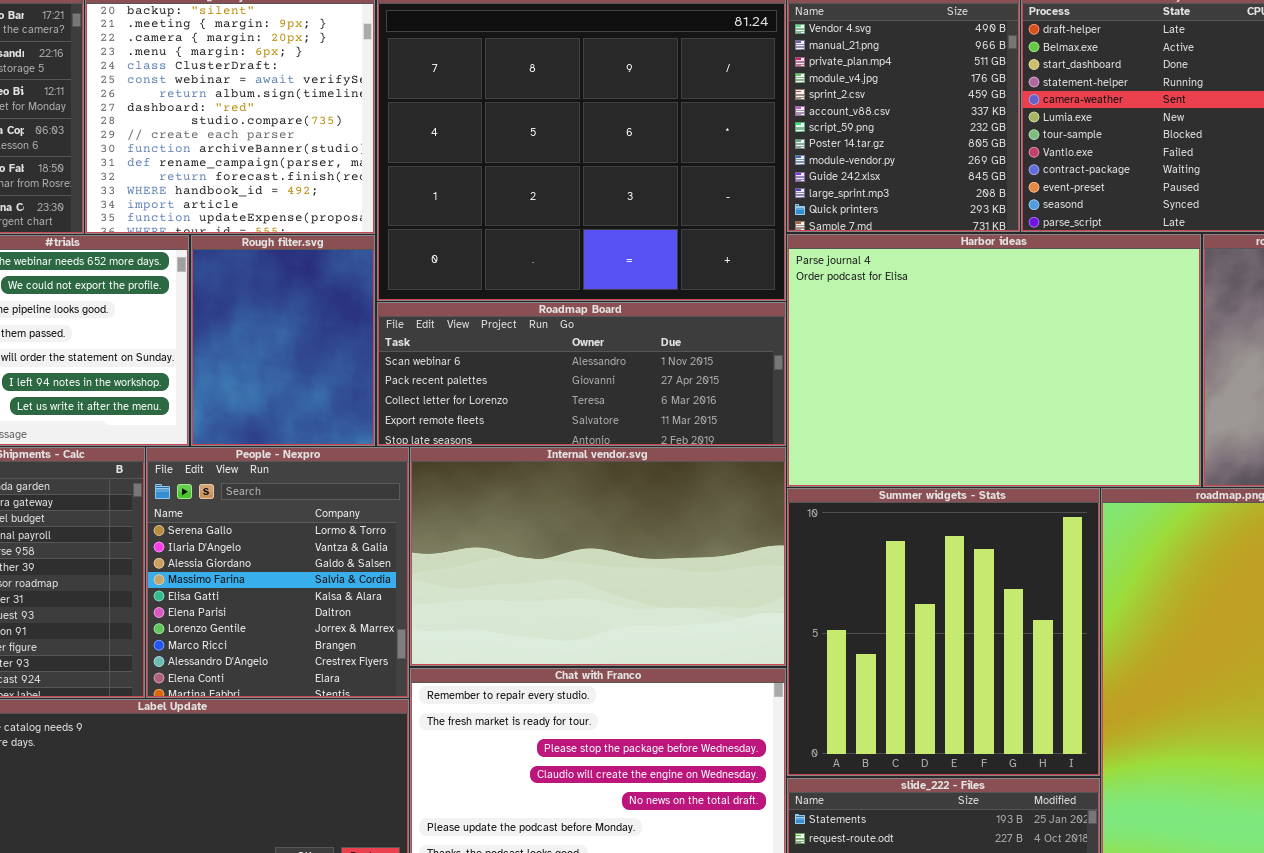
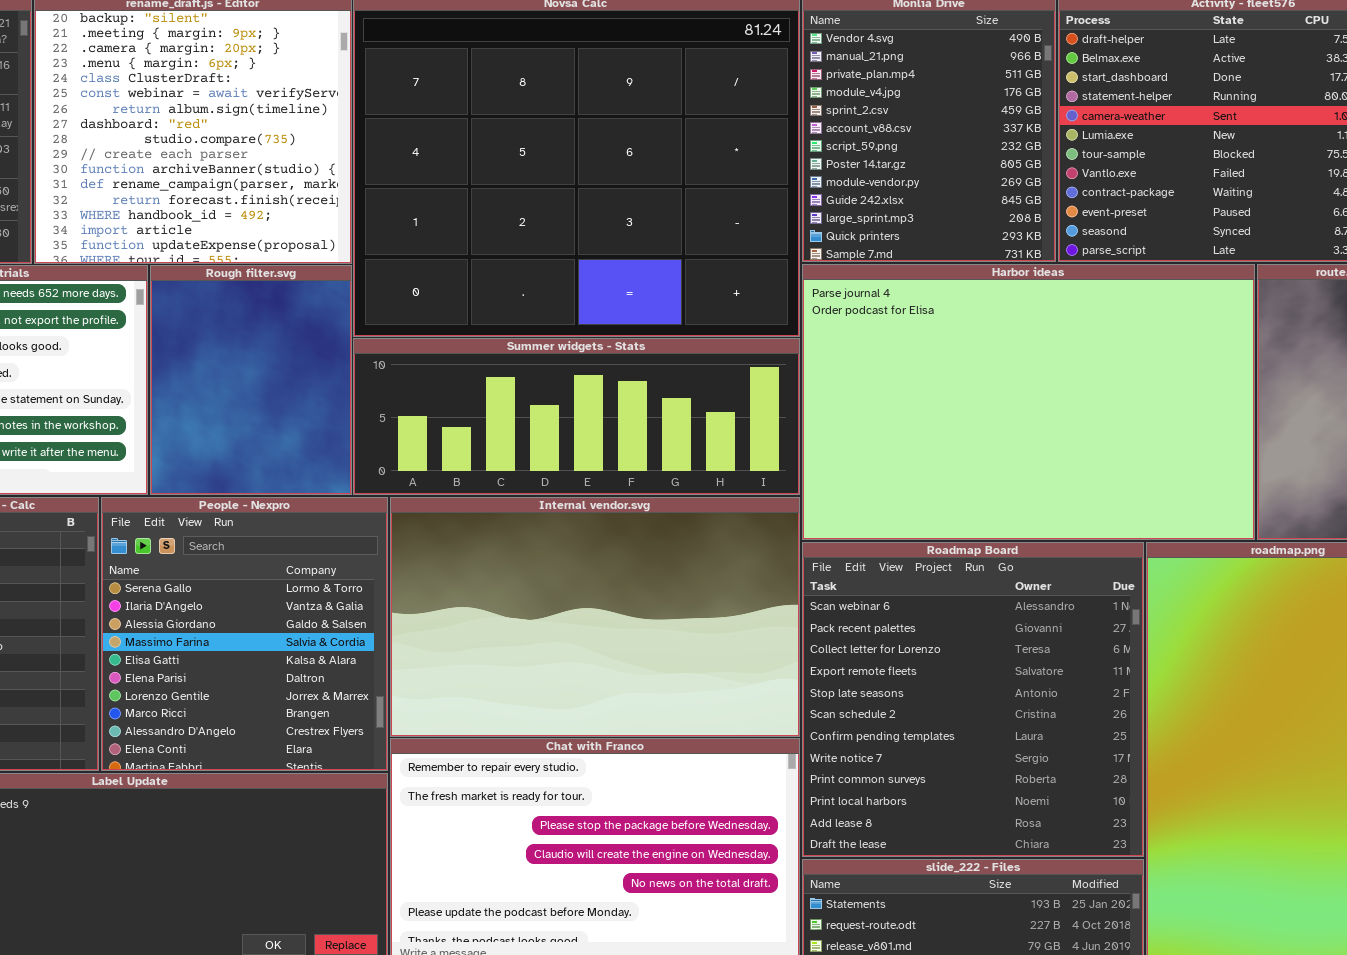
Roadmap Board: [377,302,786,446] -> [802,542,1144,857], moved, resized
Summer widgets - Stats: [787,488,1100,776] -> [353,338,800,495], moved, resized

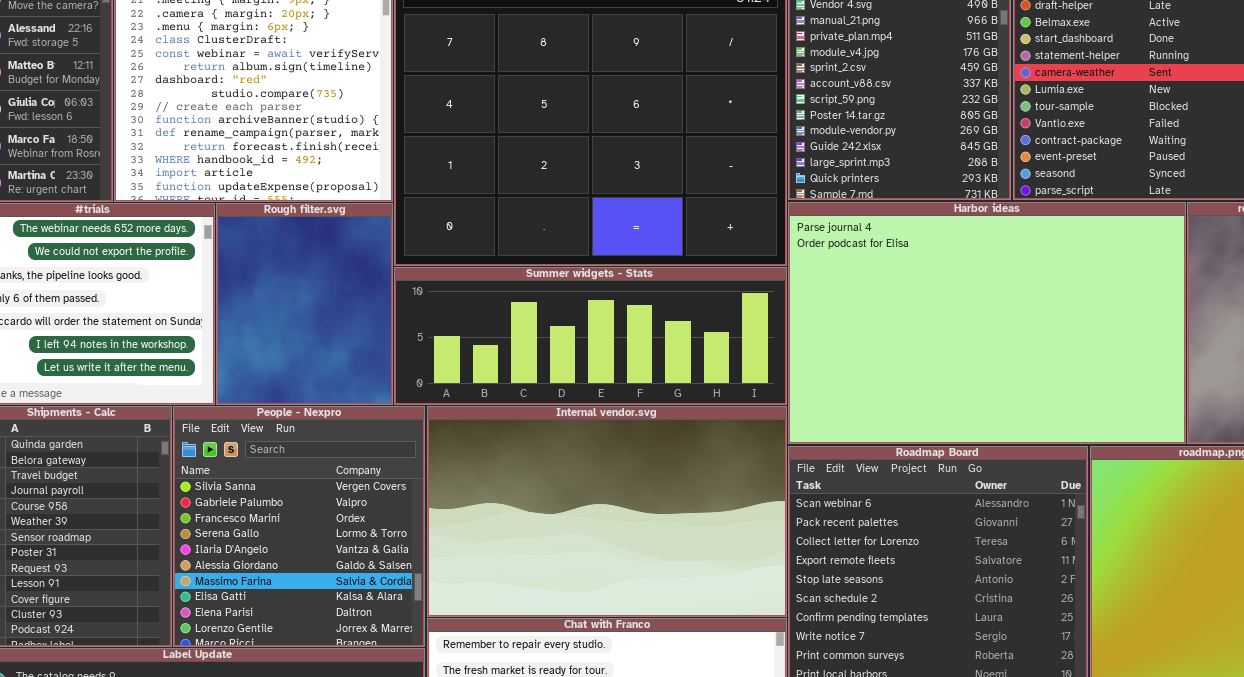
People - Nexpro: [101,497,388,771] -> [173,406,425,647], scrolled up 3 rows

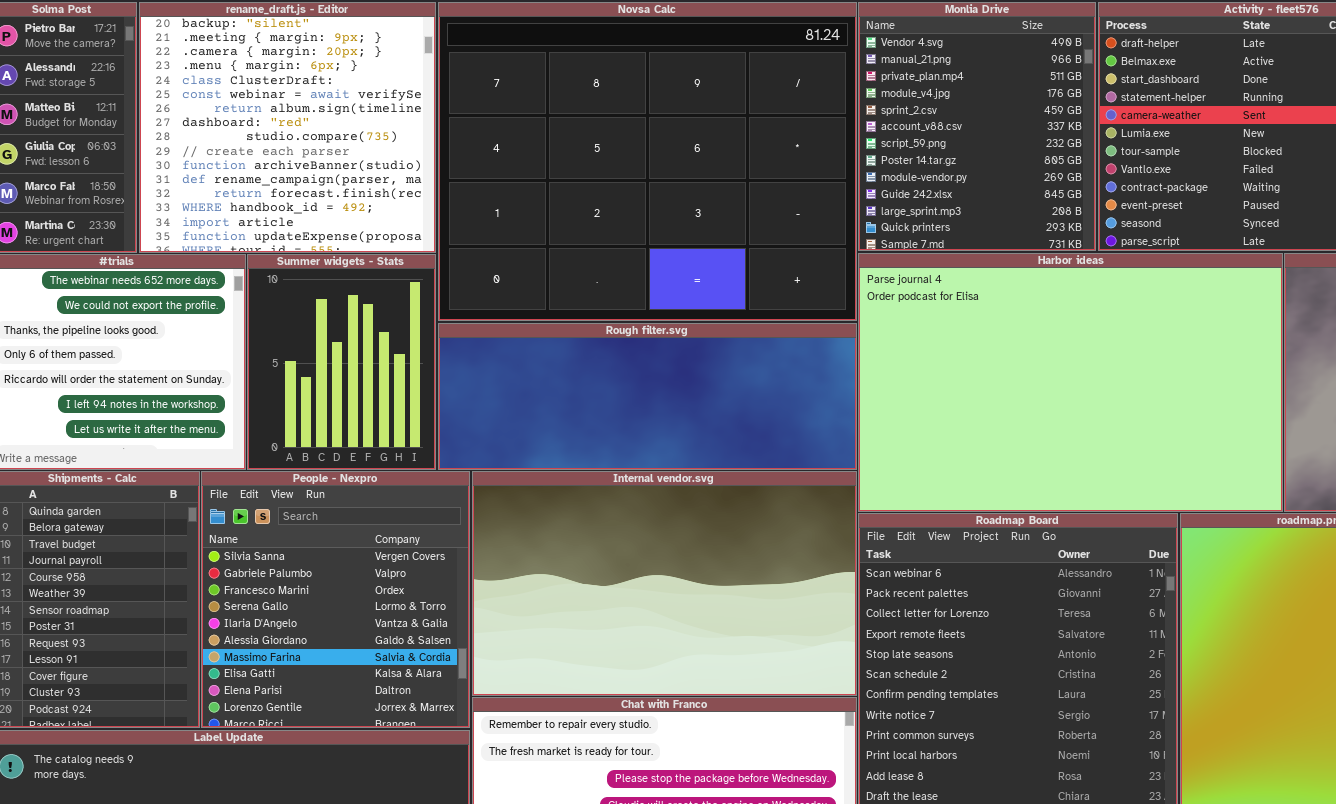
Rough filter.svg: [216,203,393,405] -> [438,323,857,470], moved, resized
Summer widgets - Stats: [394,267,787,405] -> [247,254,436,470], moved, resized

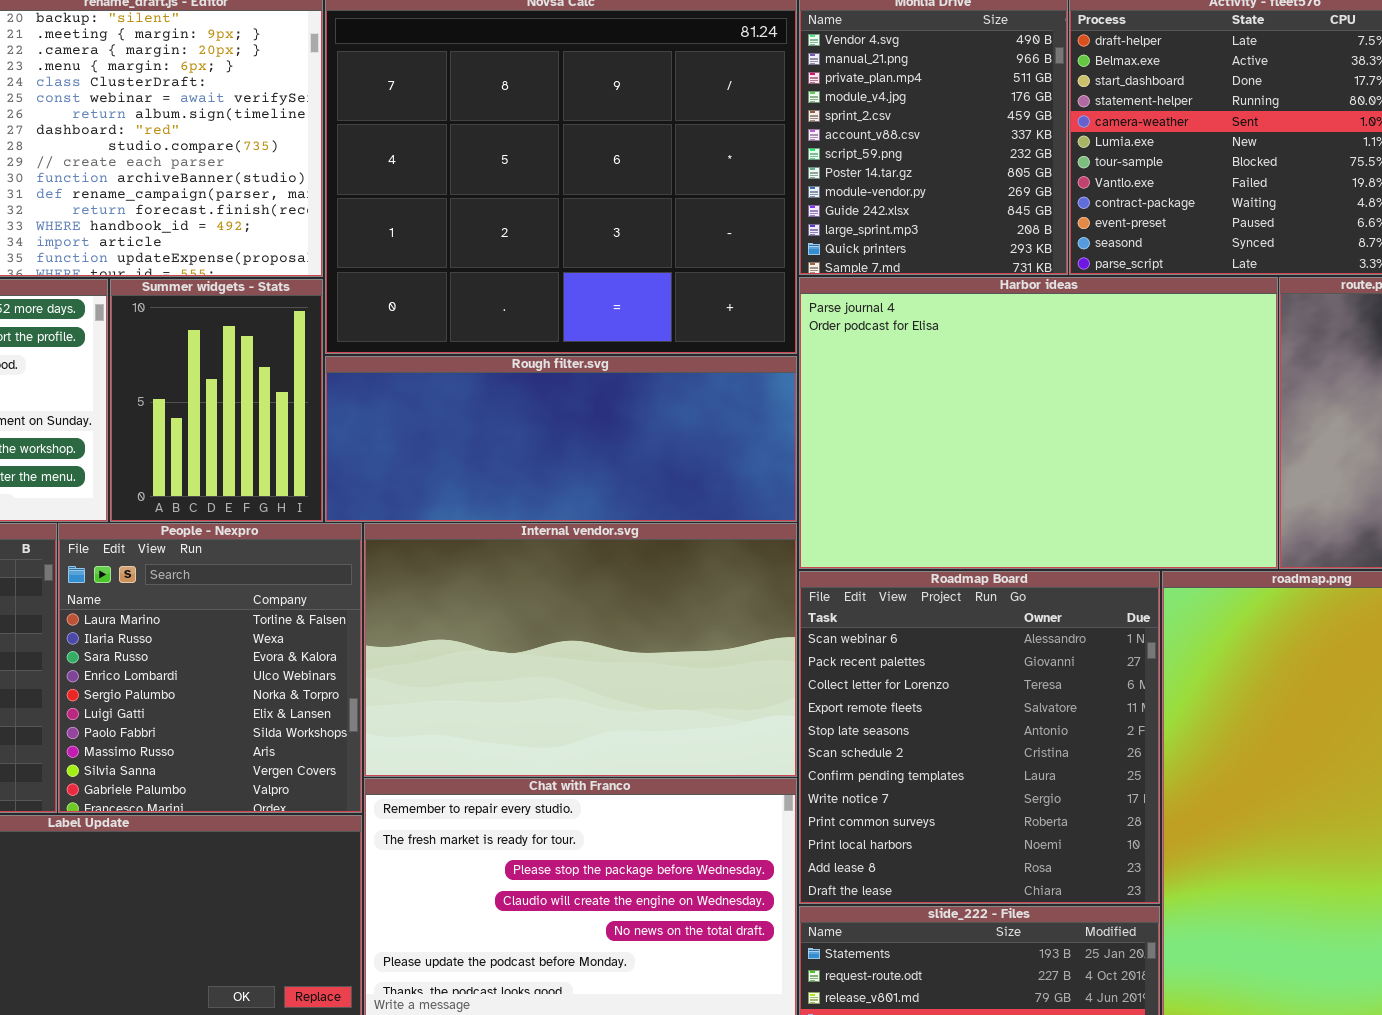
People - Nexpro: [201,471,470,728] -> [58,523,362,813], scrolled up 8 rows

